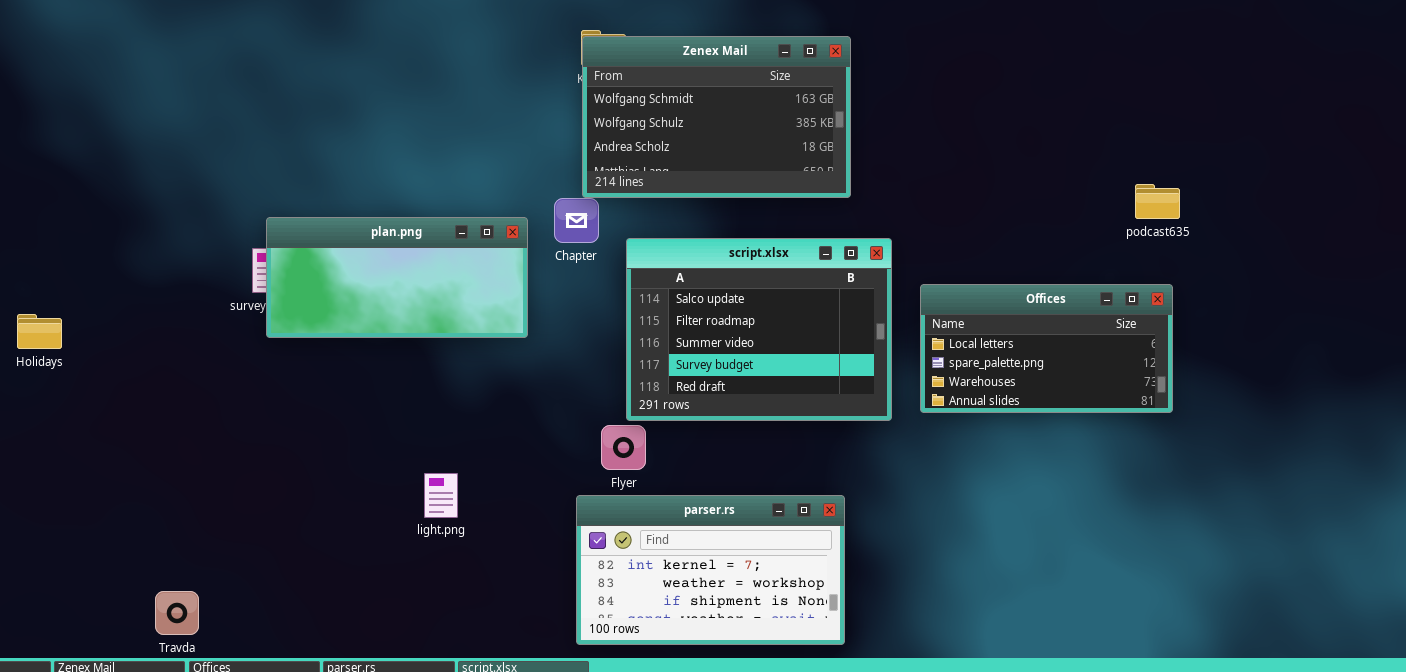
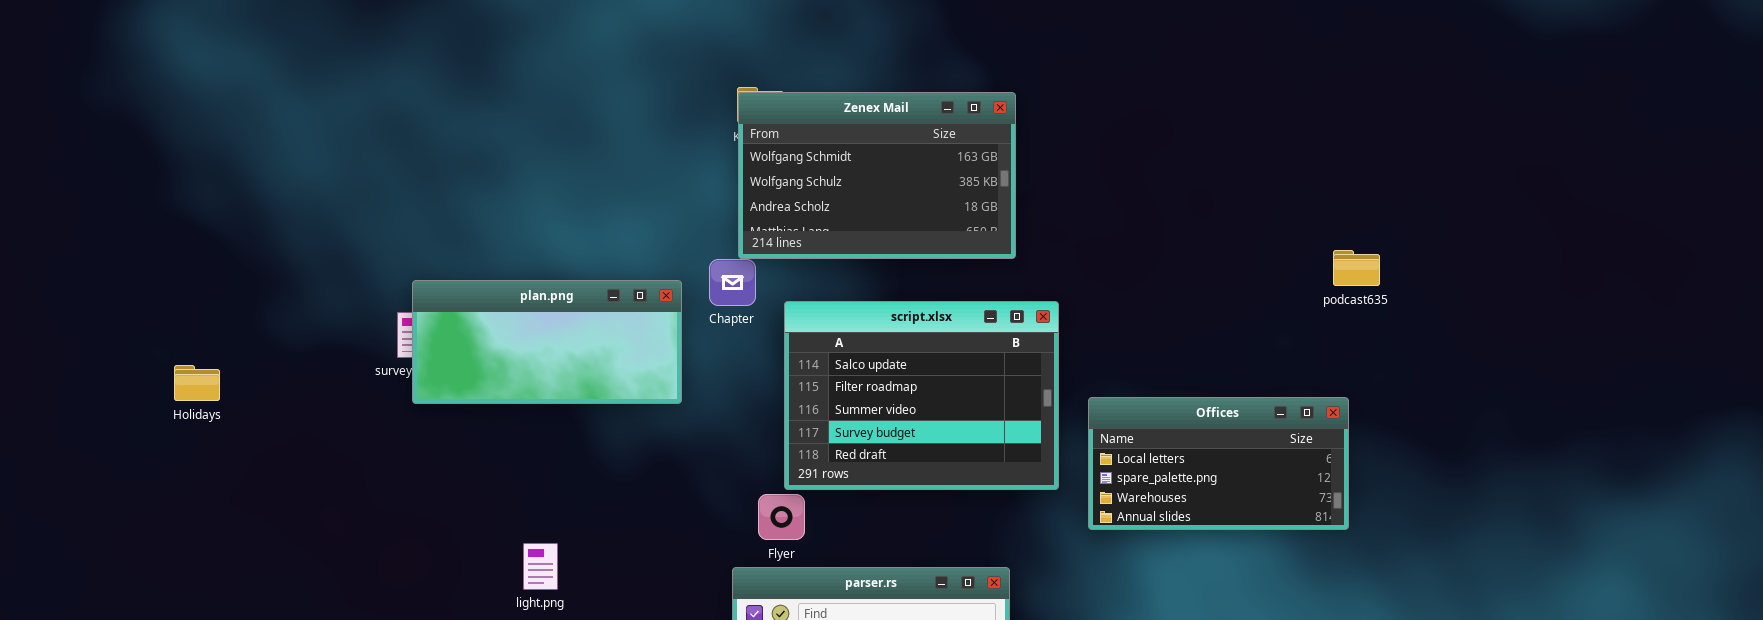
podcast635: [1135,184,1180,219] -> [1333,250,1380,286], moved
Offices: [920,284,1173,413] -> [1088,397,1349,530], moved
Holidays: [17,314,62,349] -> [174,365,220,401], moved
light.png: [424,473,458,518] -> [523,543,558,590], moved

